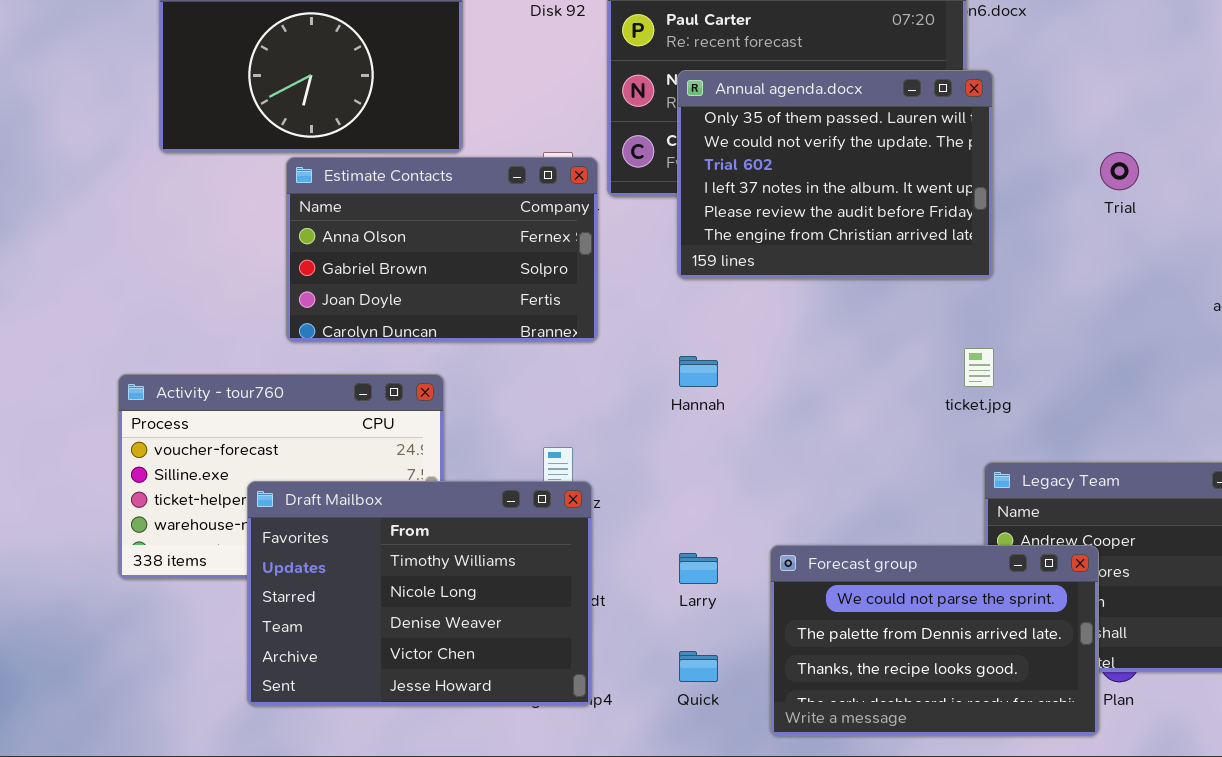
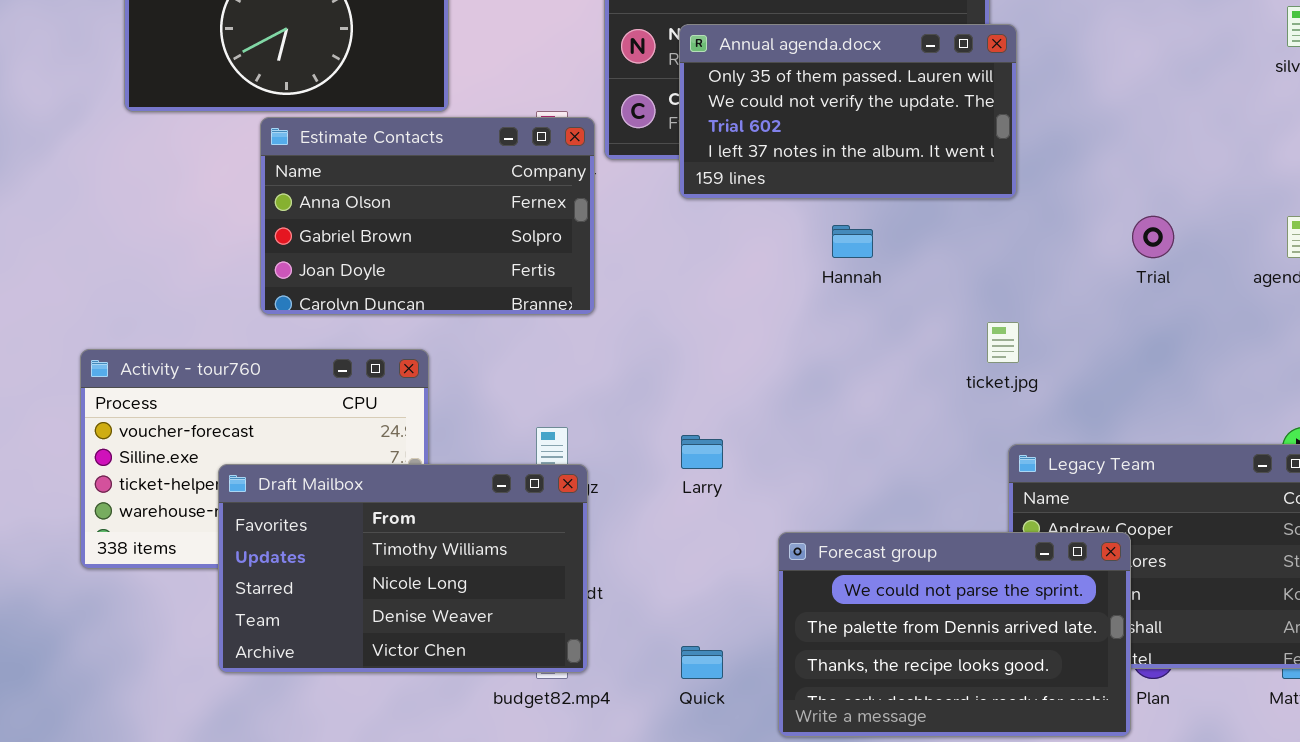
Annual agenda.docx: [677,70,993,279] -> [679,24,1017,199], resized
Trial: [1100,152,1139,190] -> [1132,216,1174,258], moved
Hannah: [679,356,718,387] -> [832,225,873,258], moved
Draft Mailbox: [247,481,592,706] -> [218,464,588,673], resized
Larry: [679,553,718,584] -> [681,435,723,469], moved

